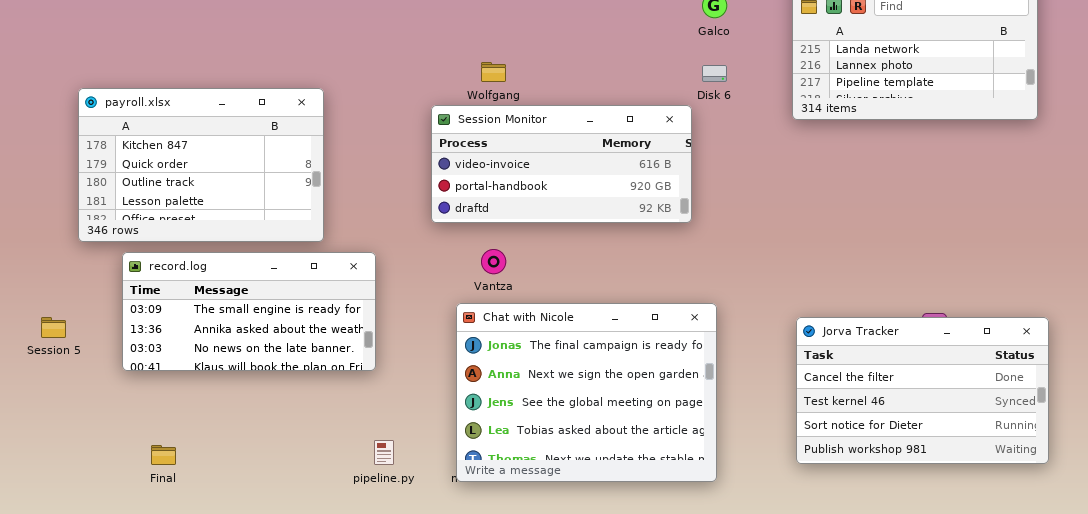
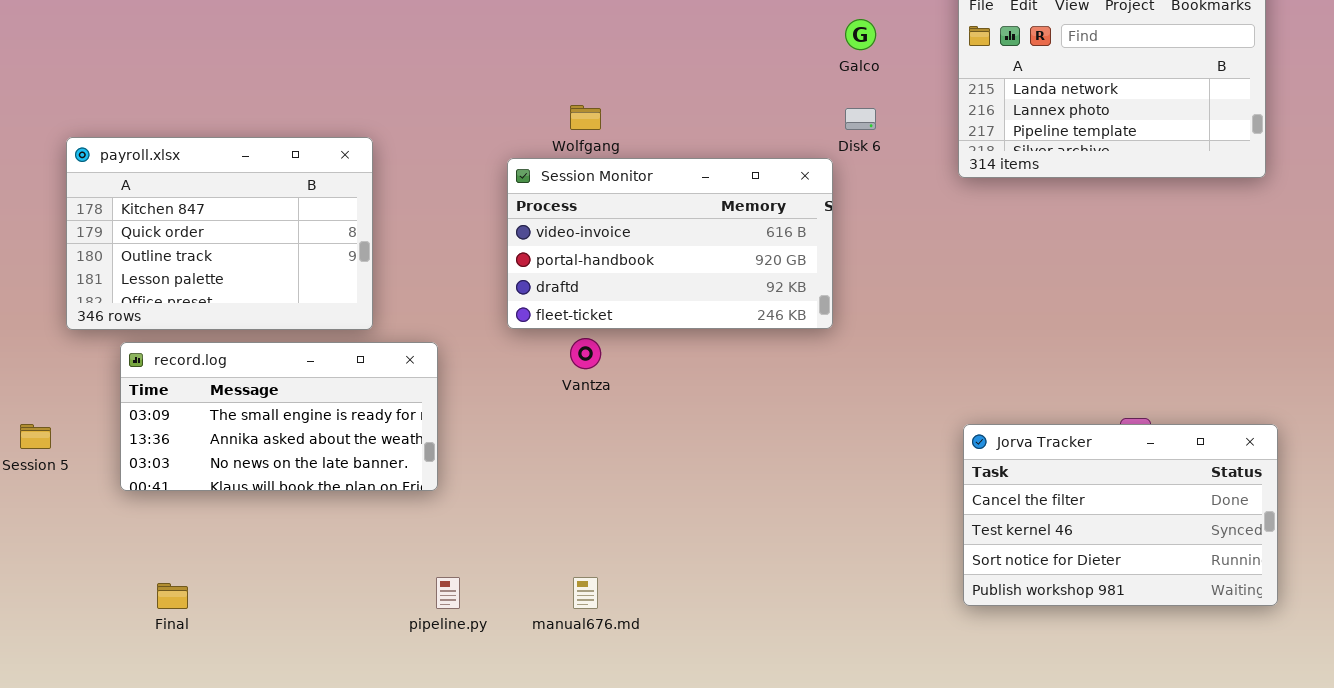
Session Monitor: [431,105,692,223] -> [507,158,833,329], resized
Chat with Nicole: [456,303,717,482] -> none, closed

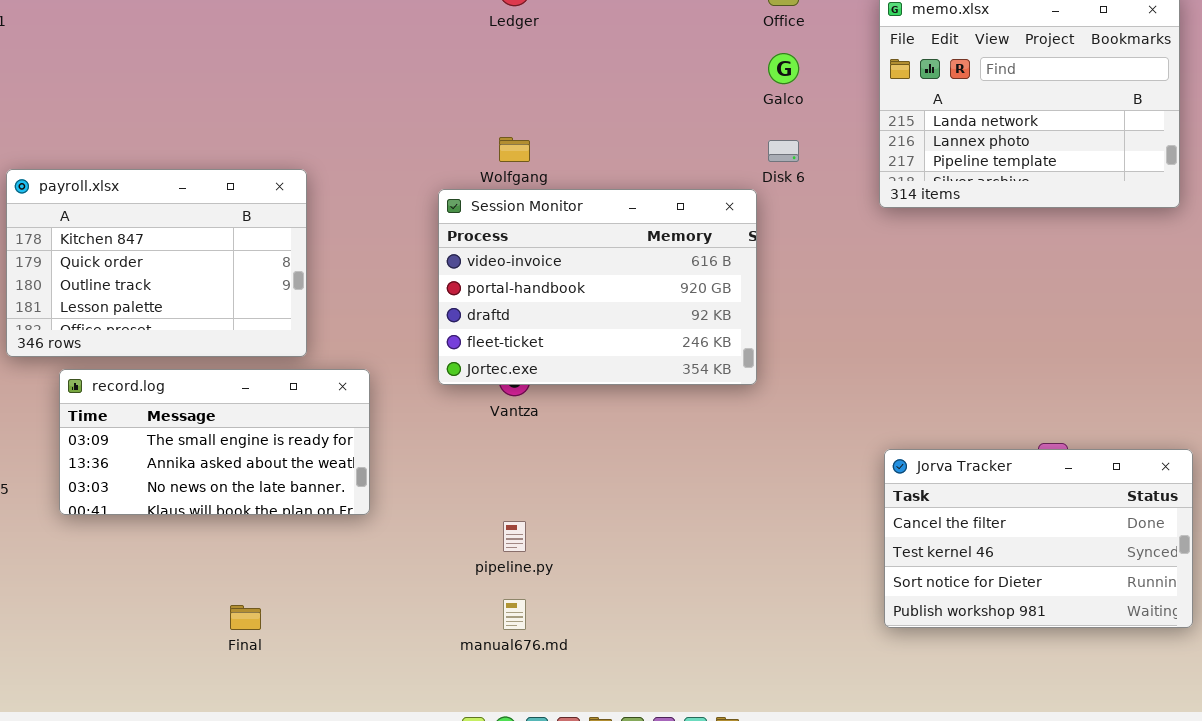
Session Monitor: [507,158,833,329] -> [438,189,757,385], resized
pipeline.py: [436,577,460,609] -> [503,521,526,552], moved
Final: [157,583,188,609] -> [230,605,261,630], moved

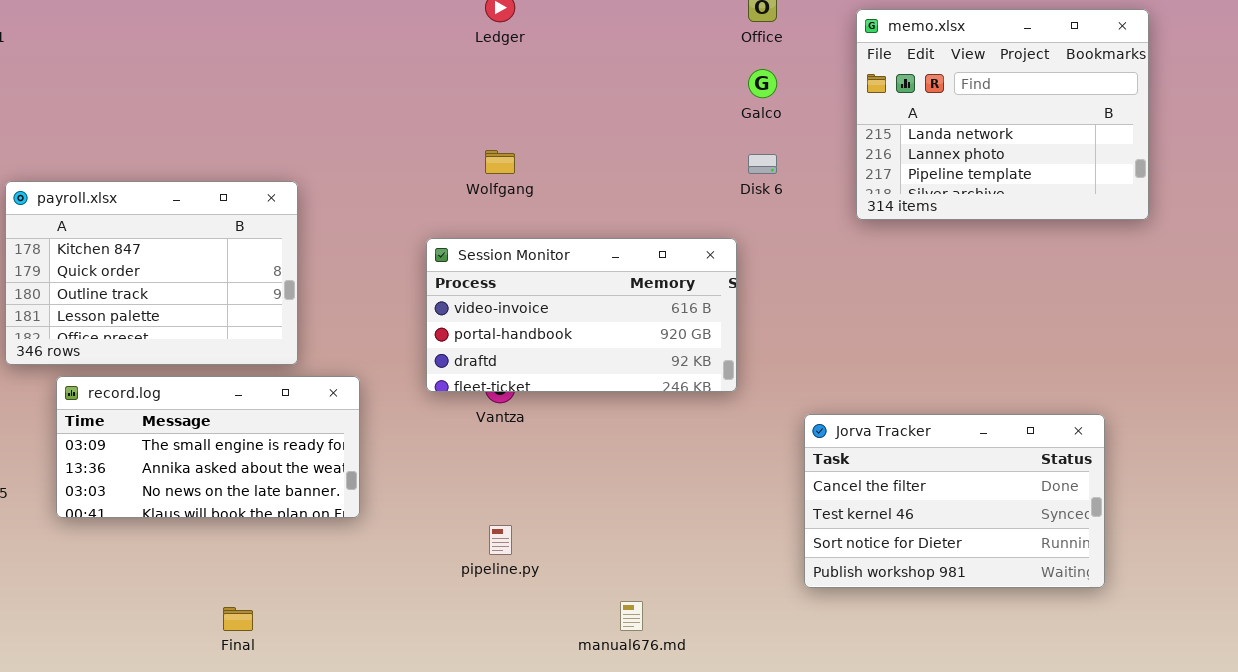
Session Monitor: [438,189,757,385] -> [426,238,737,392], resized
Jorva Tracker: [884,449,1193,628] -> [804,414,1105,588], moved
manual676.md: [503,599,526,630] -> [620,601,643,631], moved

